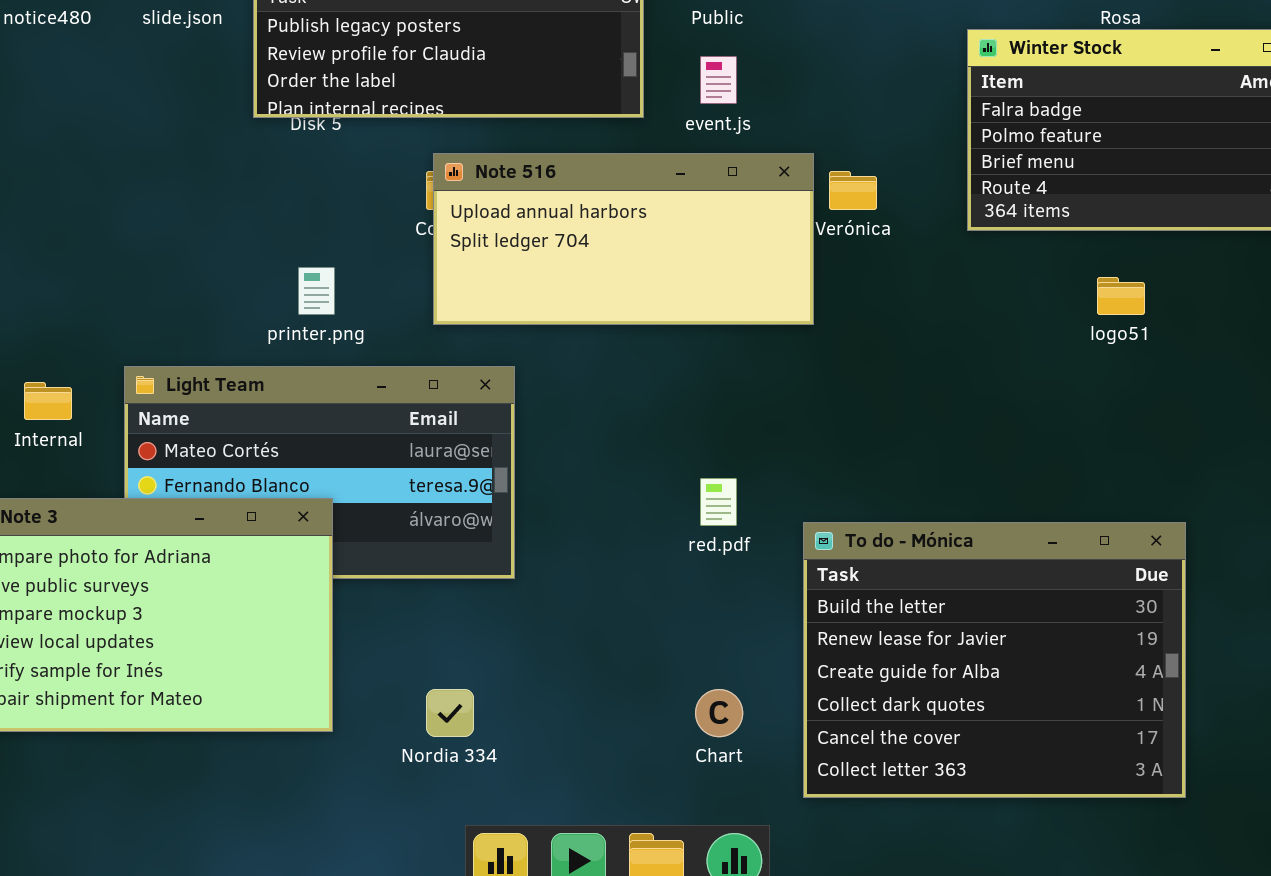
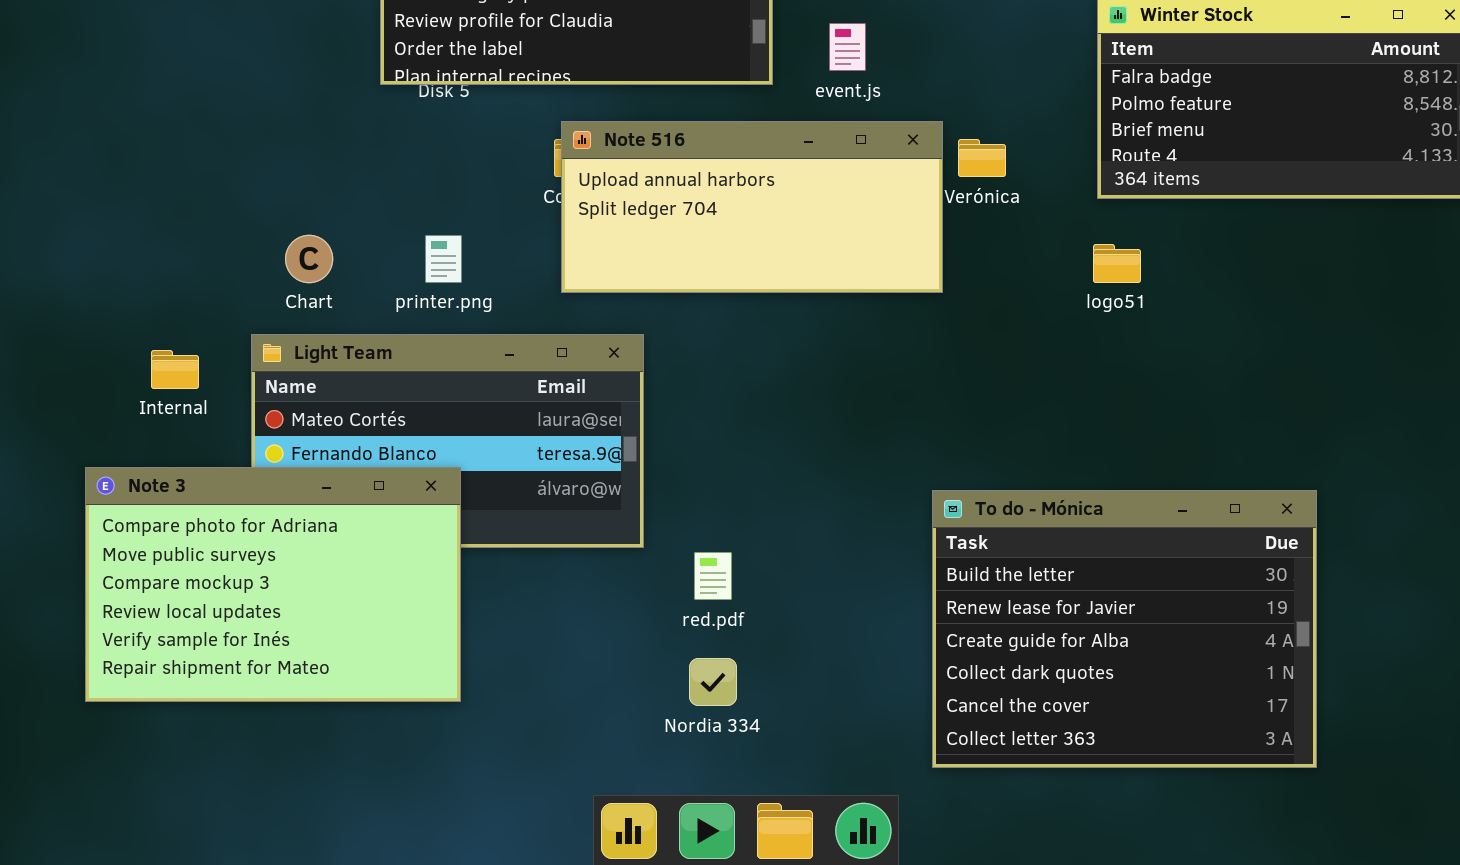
logo51: [1097,277,1145,315] -> [1093,244,1141,283], moved
red.pdf: [700,478,737,526] -> [694,552,732,600], moved
Nordia 334: [426,689,474,737] -> [689,658,737,706], moved
Chart: [695,689,743,737] -> [285,235,333,283], moved

